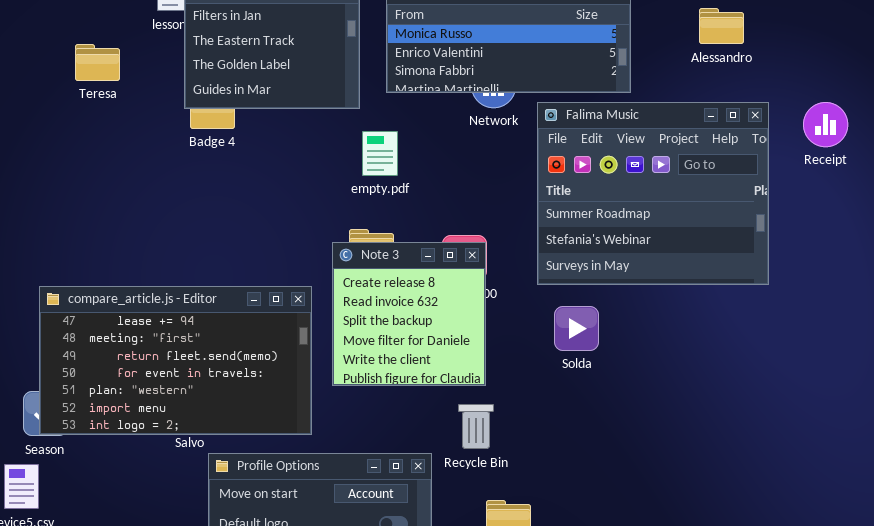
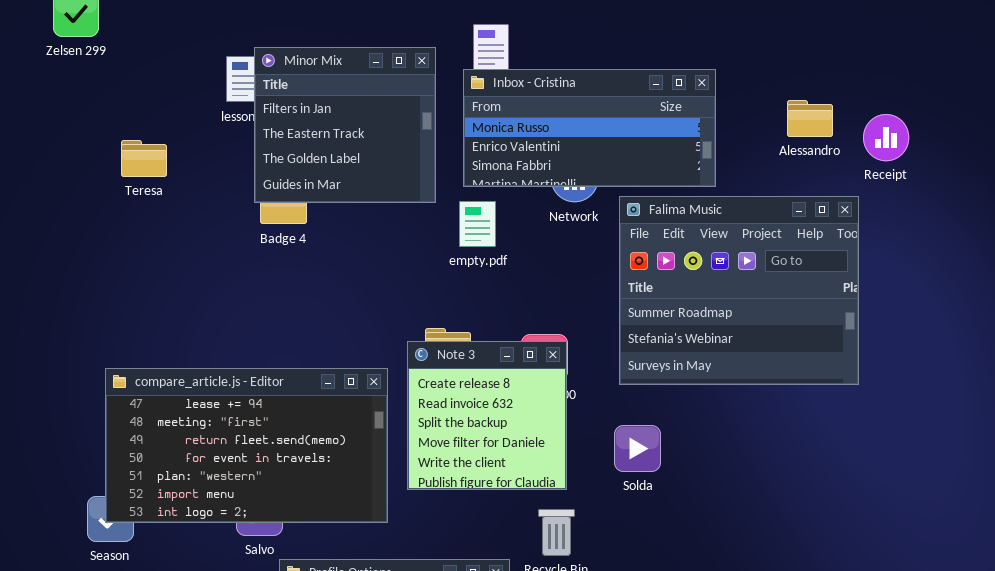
Teresa: [75,44,120,81] -> [121,140,167,177], moved
Receipt: [803,102,848,147] -> [863,114,909,161], moved
empty.pdf: [362,131,398,176] -> [459,201,496,247], moved
compare_article.js - Editor: [39,286,312,435] -> [105,368,388,523], moved
Solda: [554,306,599,351] -> [614,425,661,472], moved

